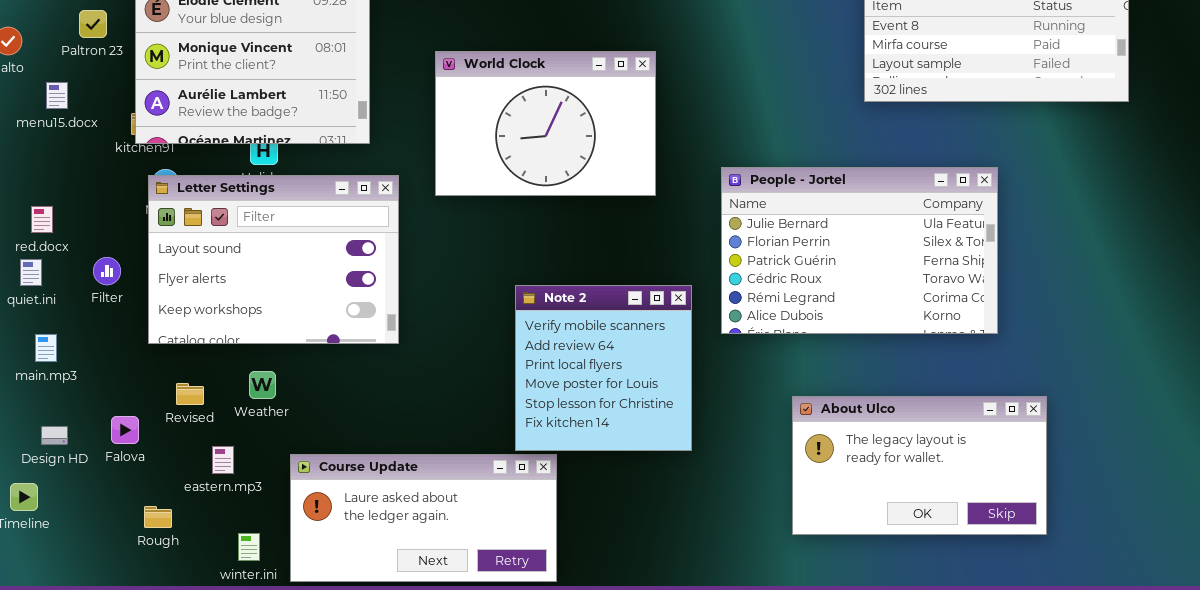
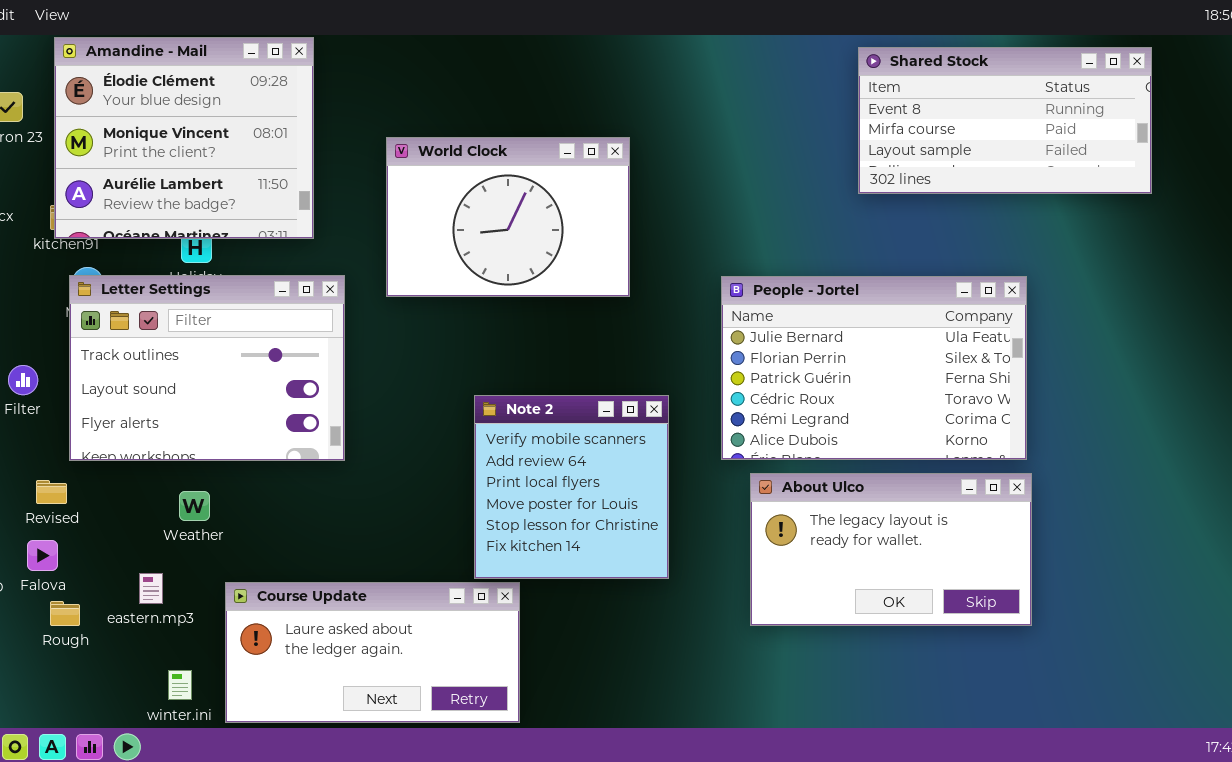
People - Jortel: [721,167,998,334] -> [721,276,1027,460], moved
Letter Settings: [148,175,399,344] -> [69,275,345,461], scrolled up 1 row
Revised: [176,383,204,405] -> [36,480,67,504], moved
About Ulco: [792,396,1047,535] -> [750,473,1032,626], moved
Rough: [144,506,172,528] -> [50,601,80,626], moved

